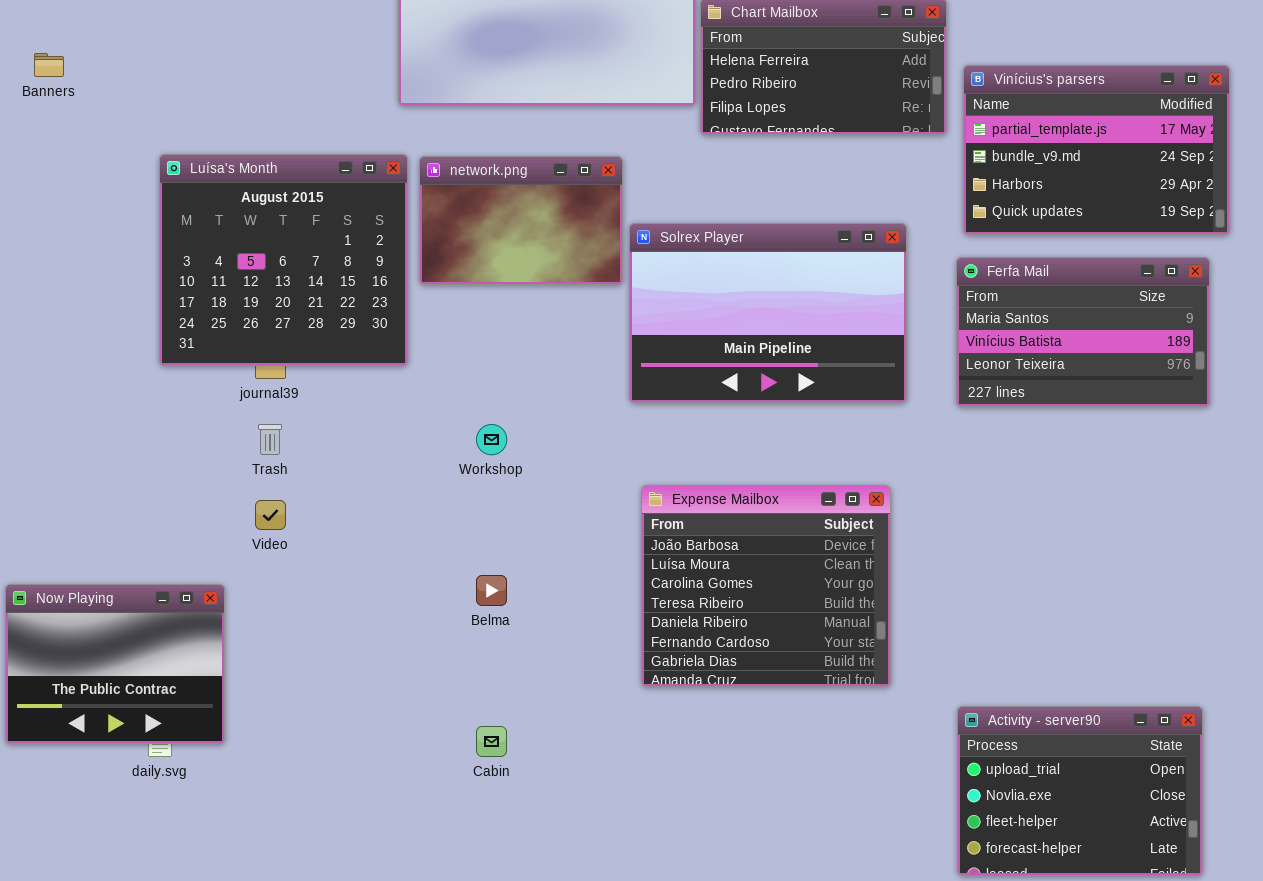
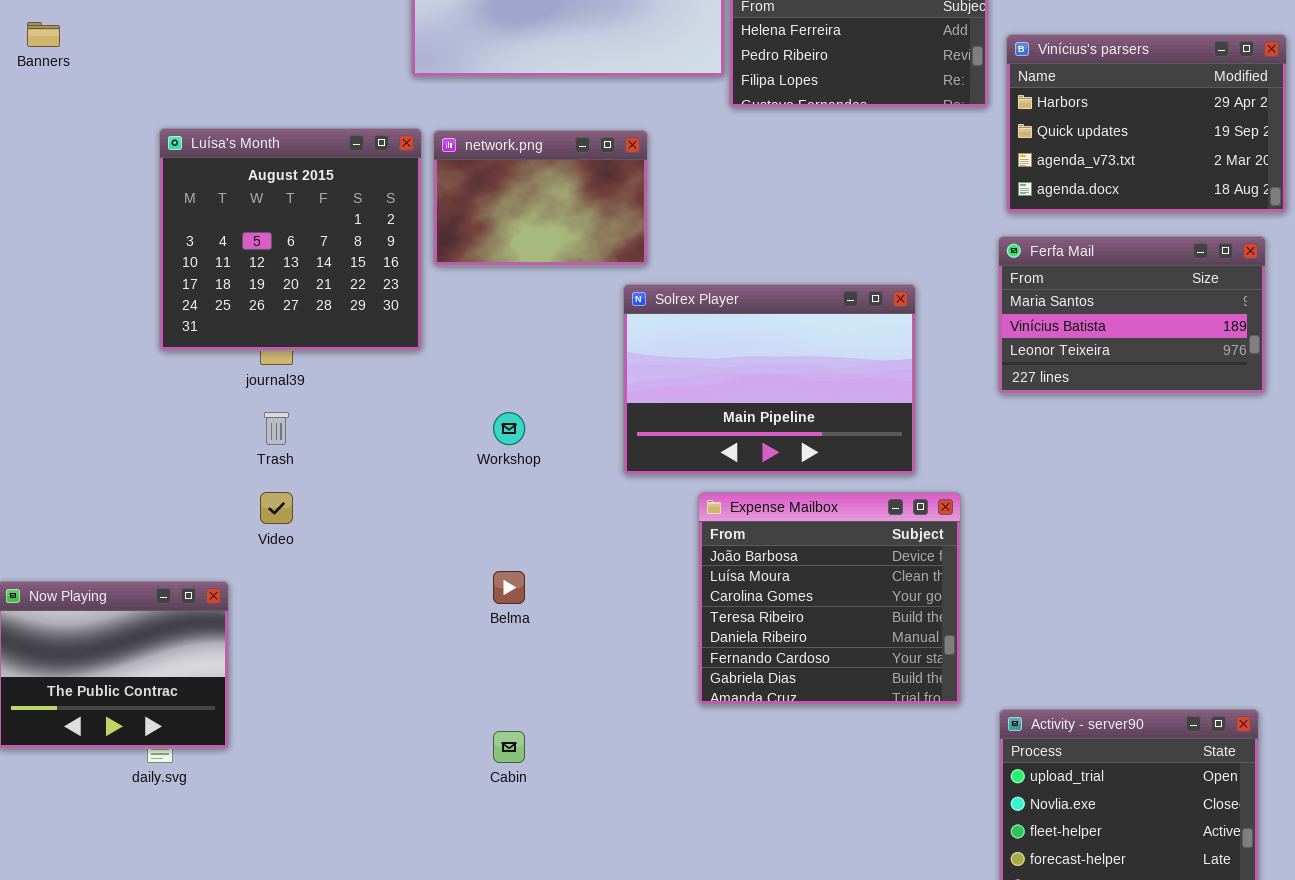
Vinícius's parsers: [963,65,1230,235] -> [1006,34,1287,213], scrolled down 2 rows
Solrex Player: [629,223,907,403] -> [623,284,916,475], moved
Expense Mailbox: [641,485,891,687] -> [698,492,961,705], moved

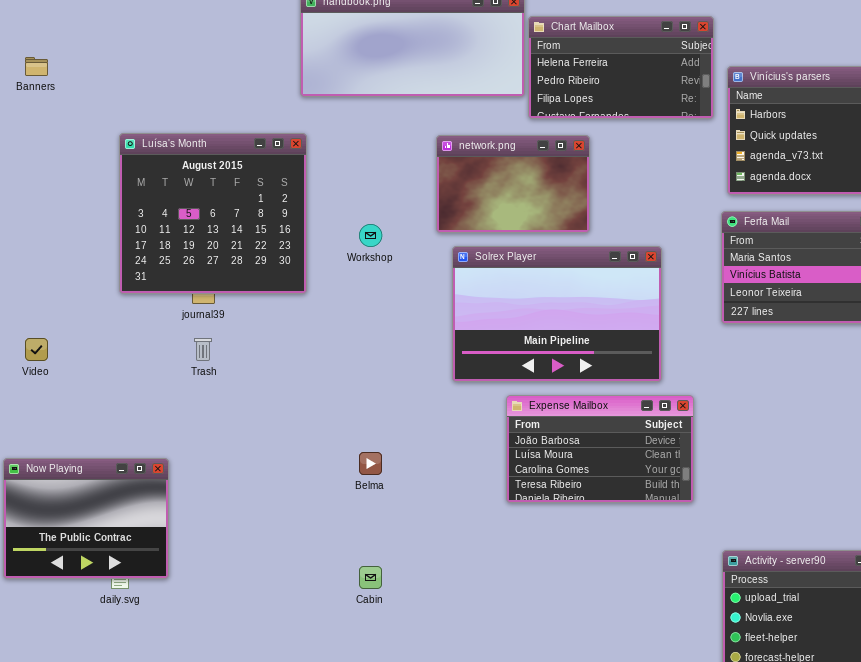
network.png: [433,130,648,266] -> [436,135,590,233], moved
Workshop: [493,412,525,445] -> [359,224,382,247], moved
Video: [260,492,293,524] -> [25,338,48,361], moved
Expense Mailbox: [698,492,961,705] -> [506,395,694,503], resized

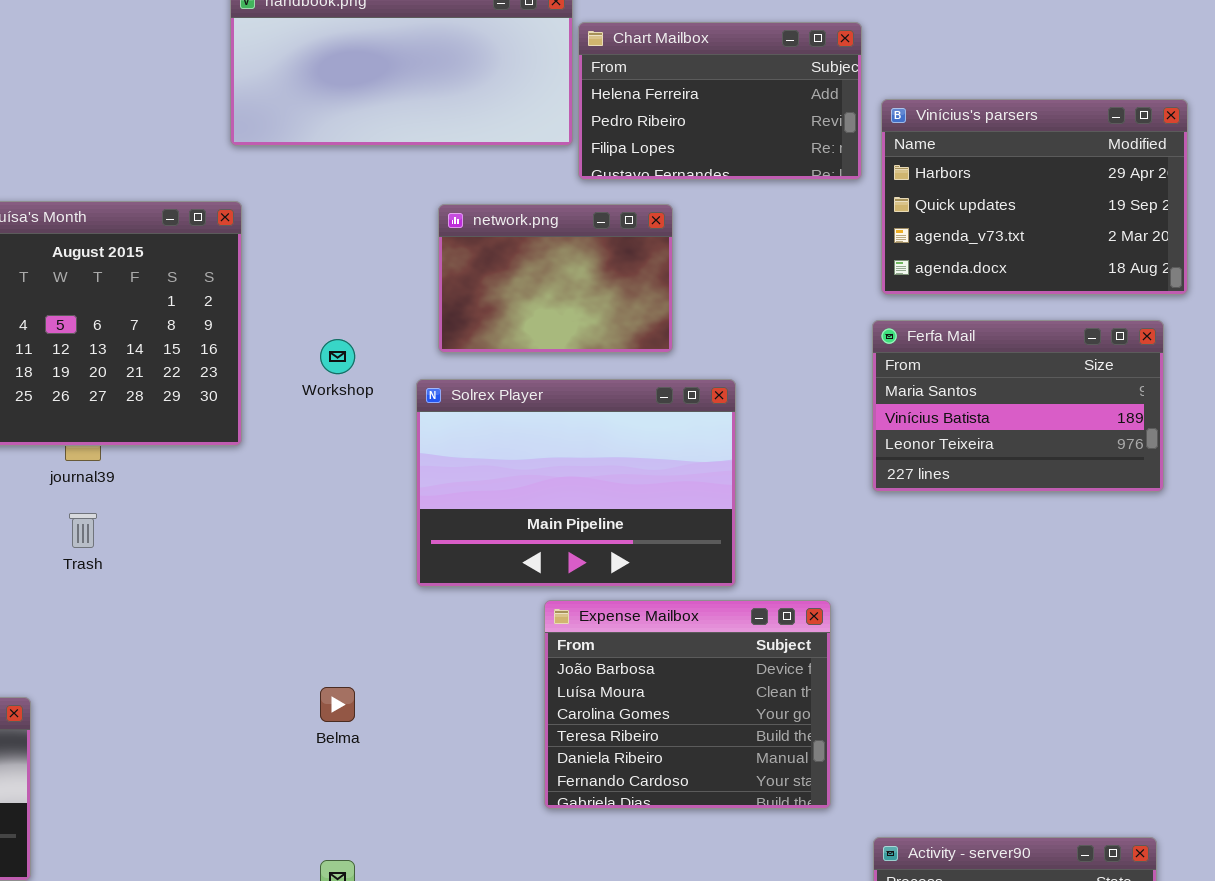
Solrex Player: [452,246,662,382] -> [416,379,736,587], moved
Expense Mailbox: [506,395,694,503] -> [544,600,831,809], resized

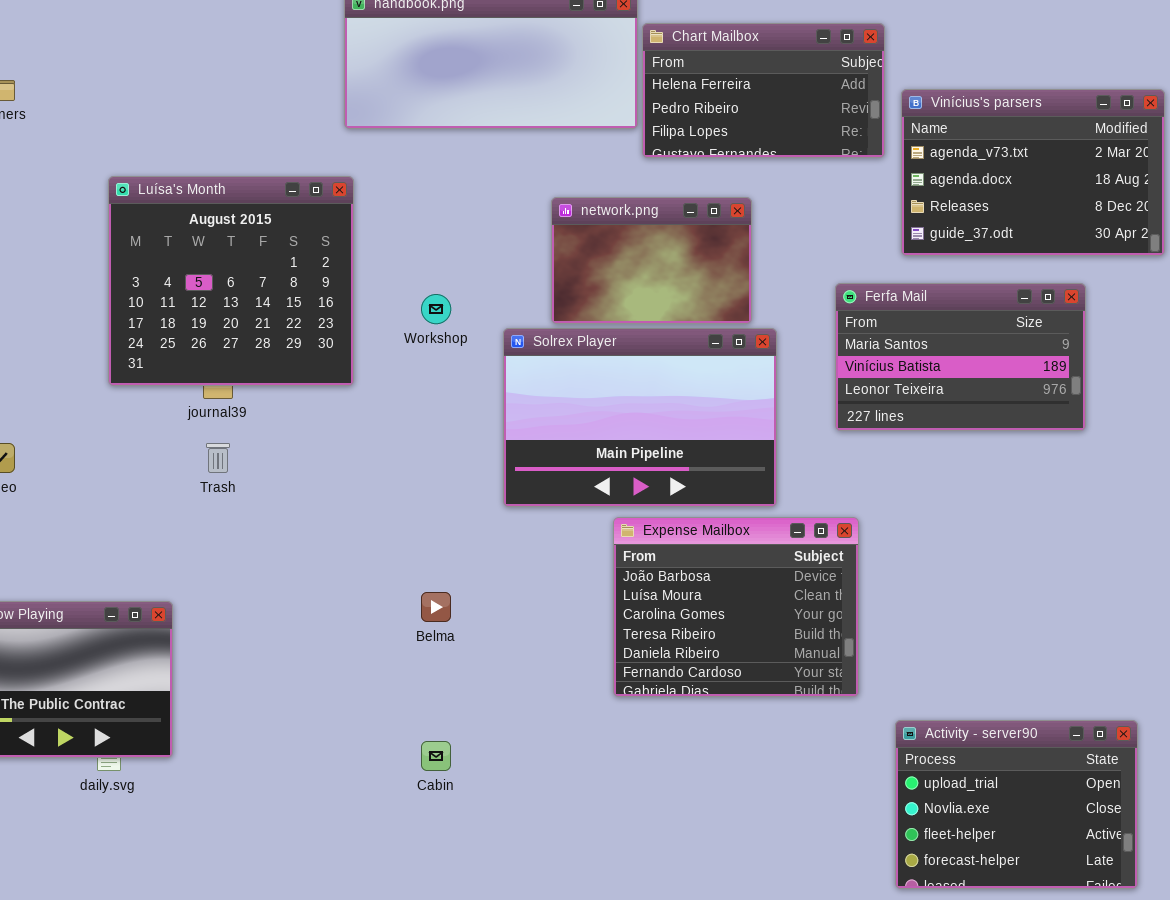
Vinícius's parsers: [881,99,1188,295] -> [901,89,1165,256], scrolled down 2 rows
network.png: [438,204,673,353] -> [551,197,752,324], moved
Ferfa Mail: [872,320,1164,492] -> [835,283,1086,431], moved

